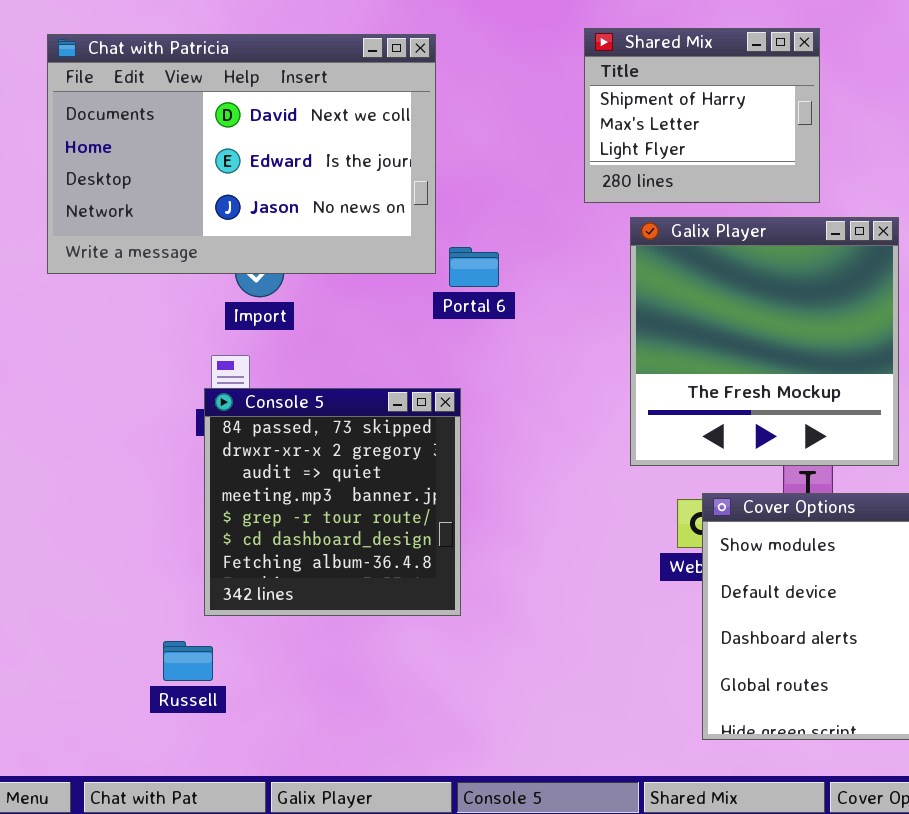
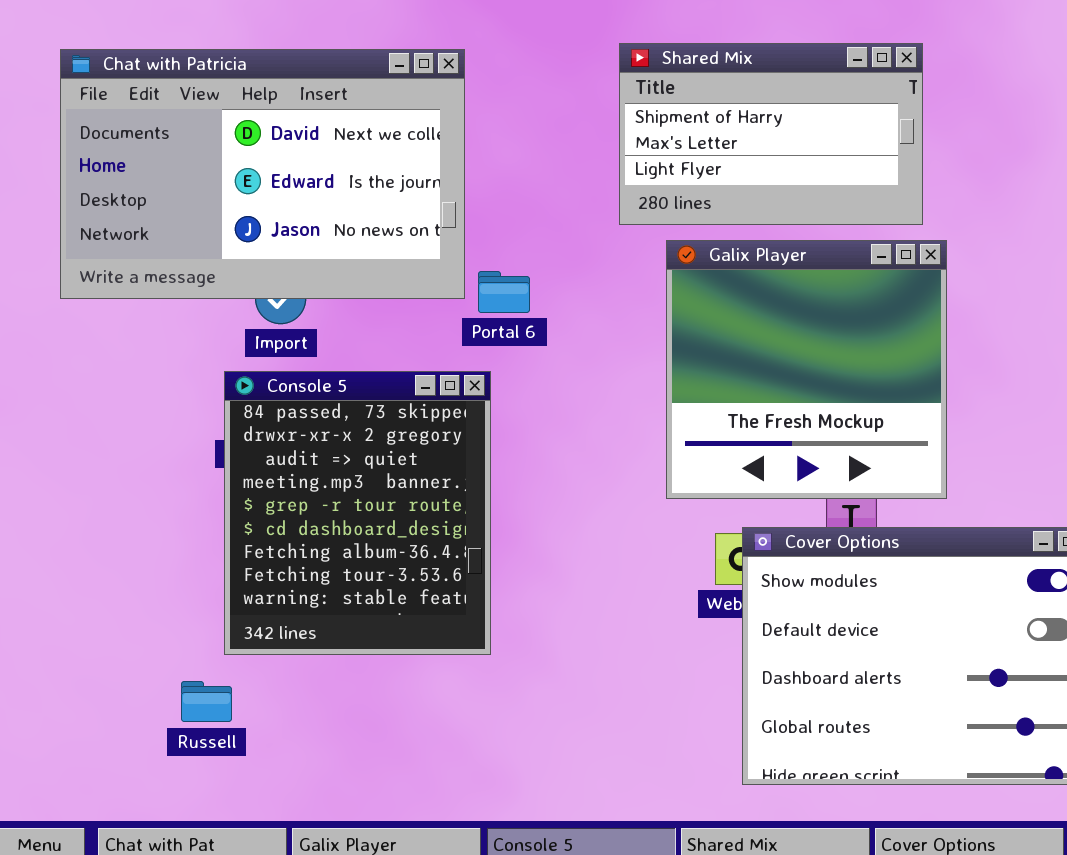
Shared Mix: [584,28,820,203] -> [619,43,923,225], resized
Console 5: [204,388,461,616] -> [224,371,491,655], resized

